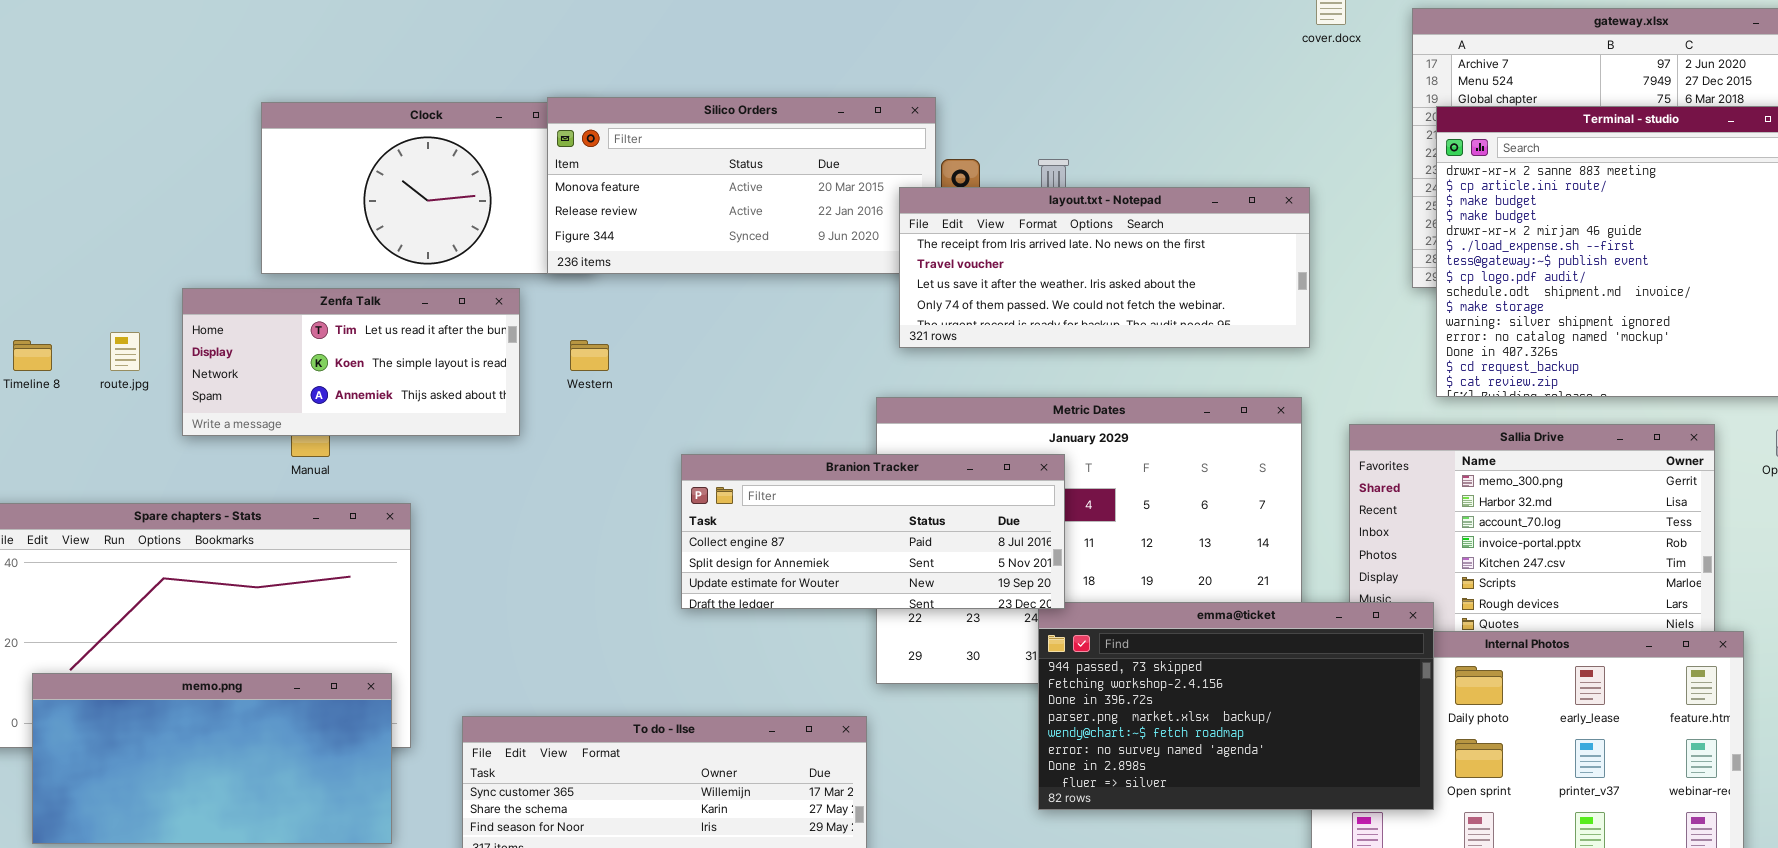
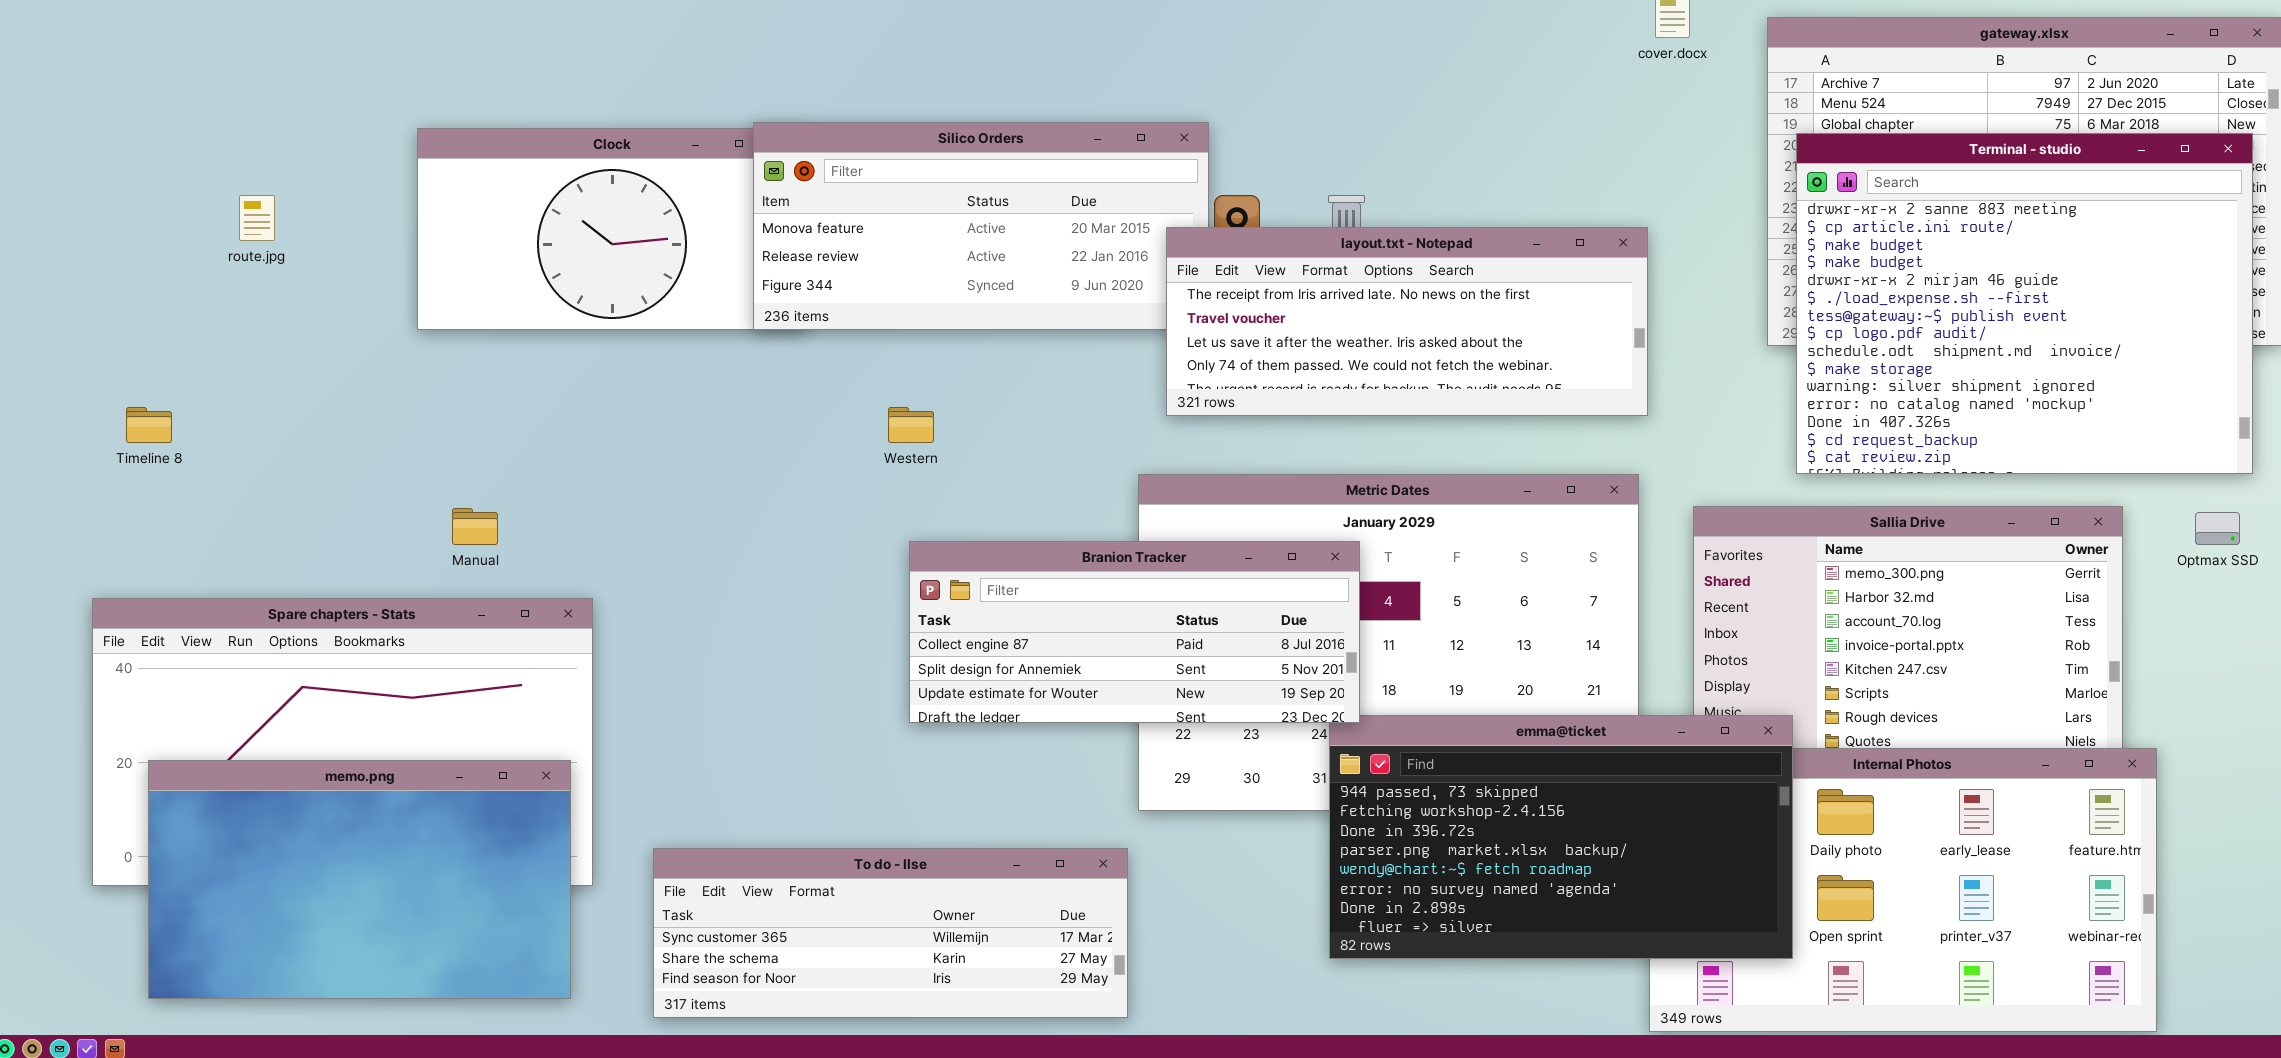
Zenfa Talk: [182,288,520,436] -> none, closed
route.jpg: [110,332,140,371] -> [239,195,275,241], moved
Western: [570,340,609,371] -> [888,407,934,443], moved
memo.png: [32,673,392,844] -> [148,760,571,999], resized

